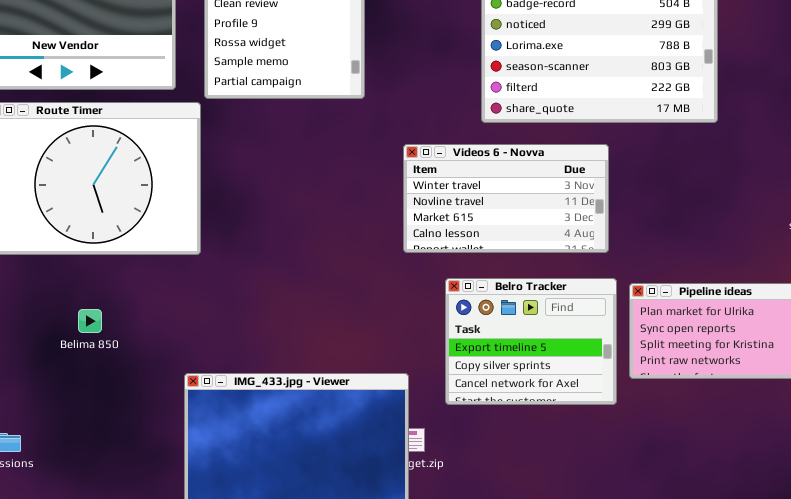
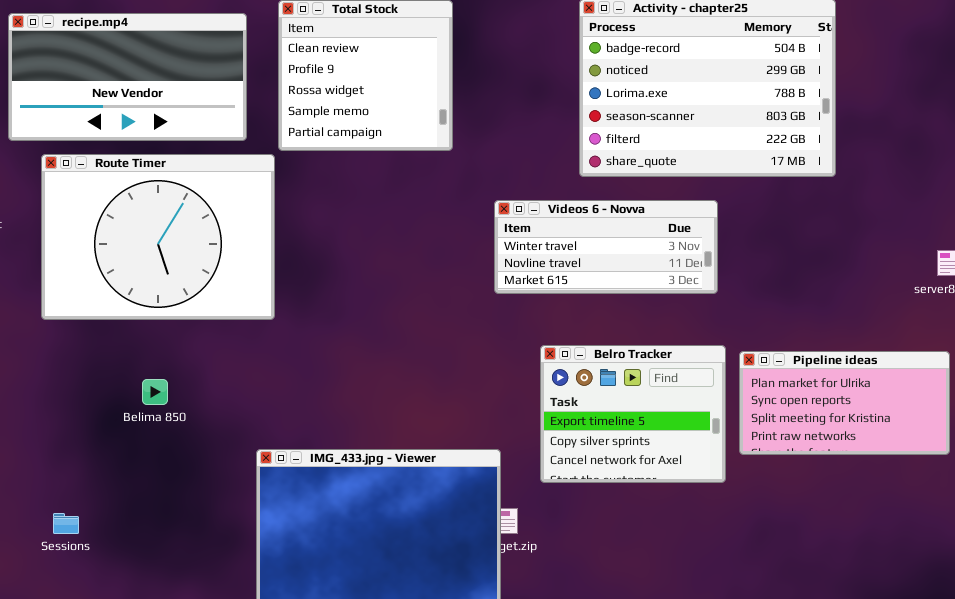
Videos 6 - Novva: [403,144,609,253] -> [494,200,718,294], resized

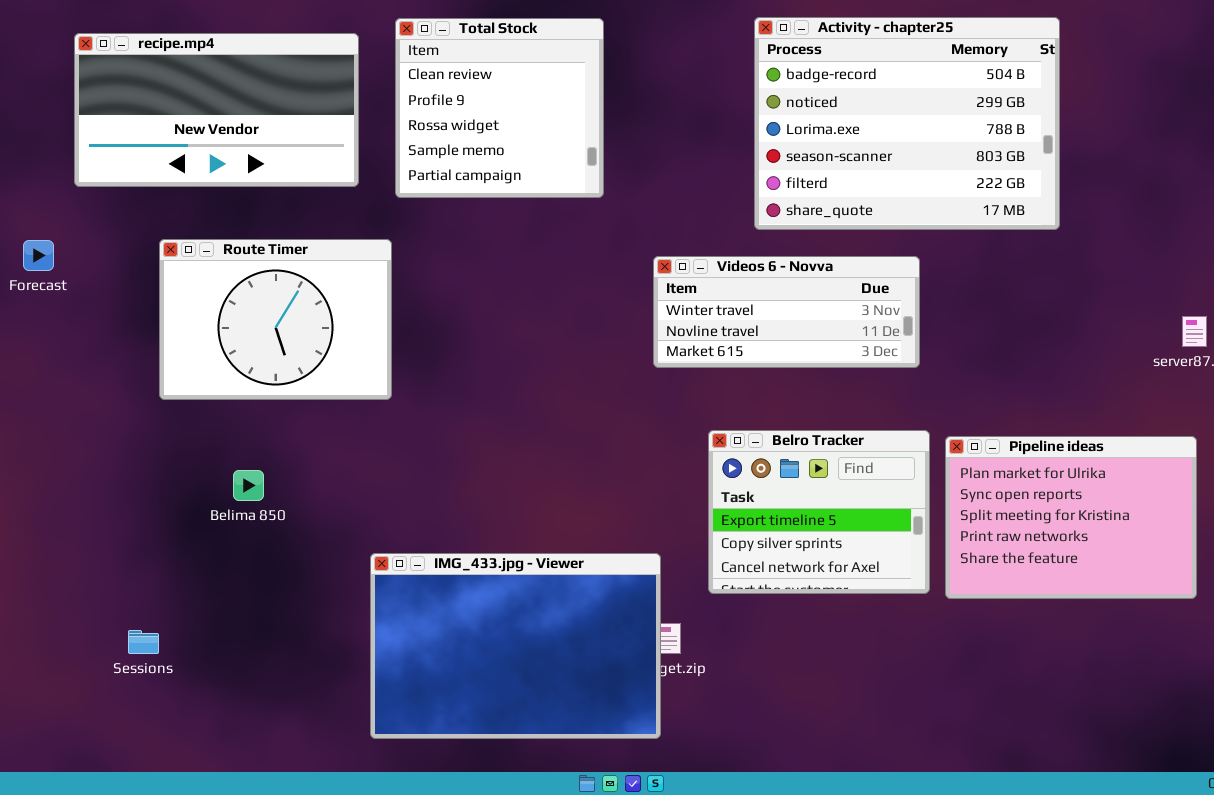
Route Timer: [41,154,275,320] -> [159,239,392,400], resized
Pipeline ideas: [739,351,950,455] -> [945,436,1197,599], resized

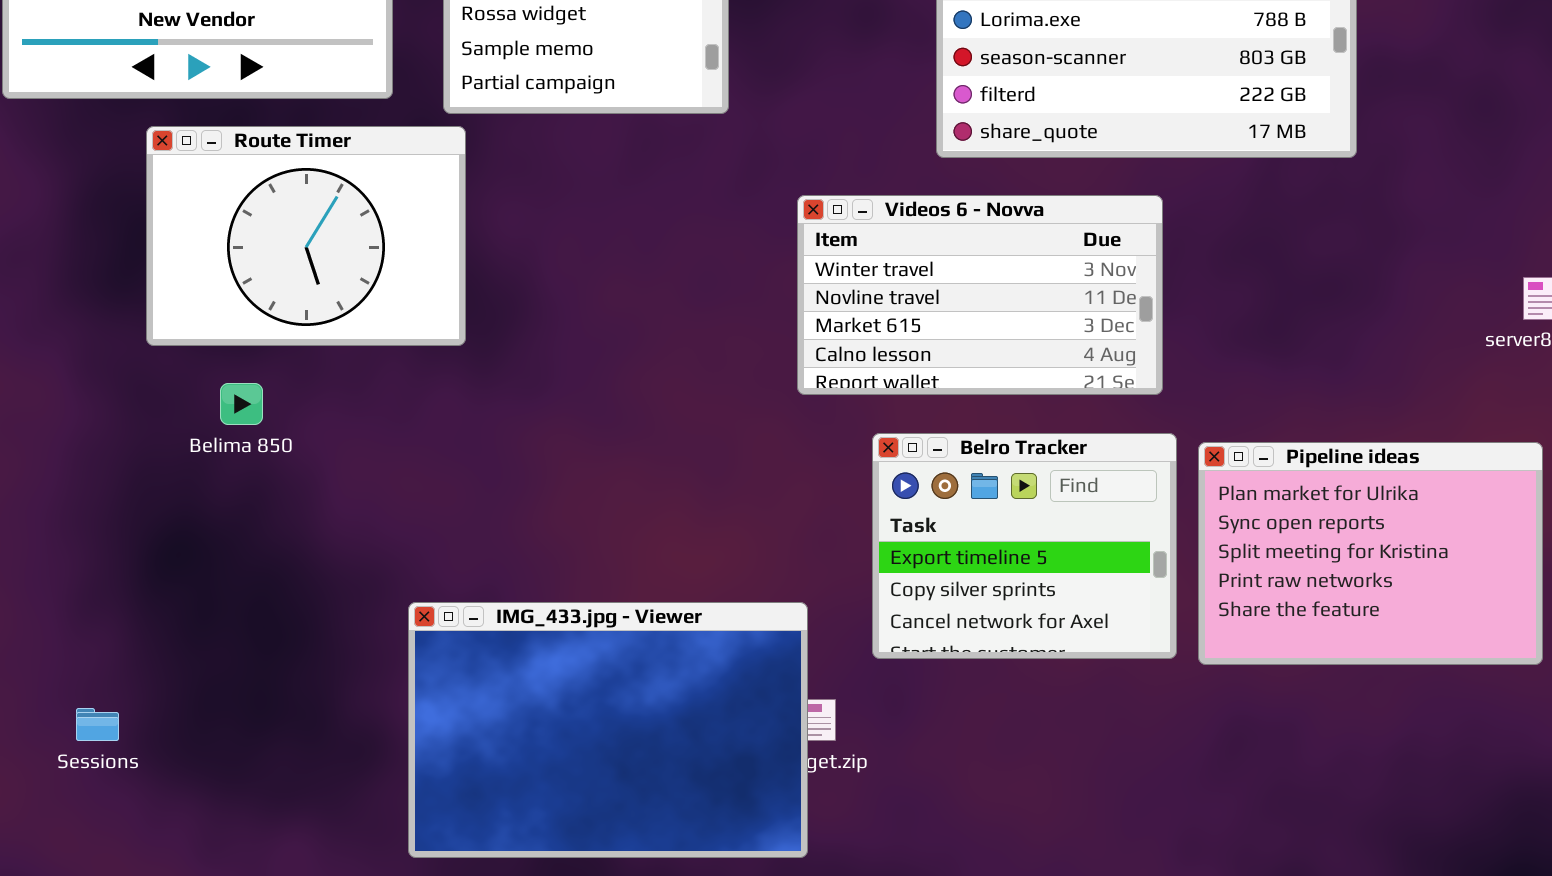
Route Timer: [159,239,392,400] -> [146,126,466,346], moved
Videos 6 - Novva: [653,256,920,368] -> [797,195,1163,395], resized
Belima 850: [233,470,264,501] -> [220,383,263,425], moved

